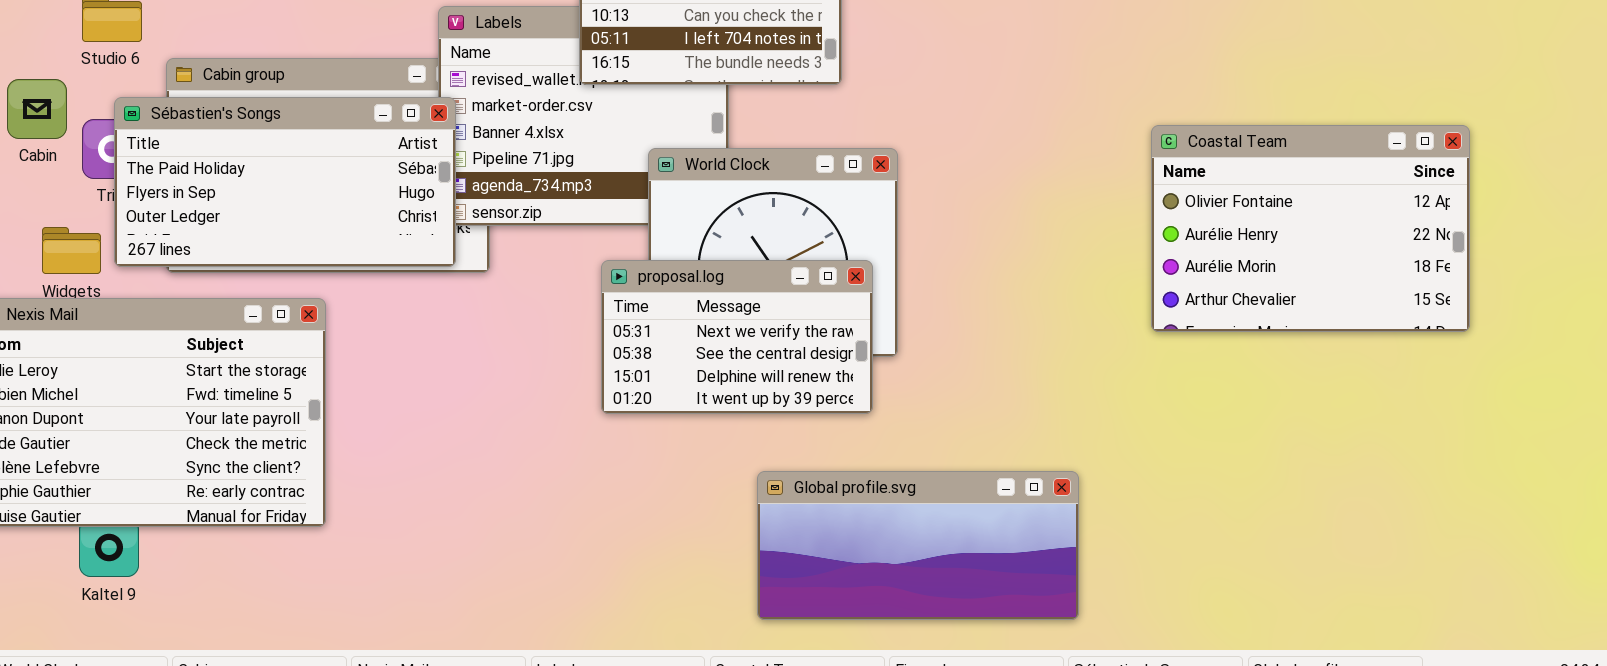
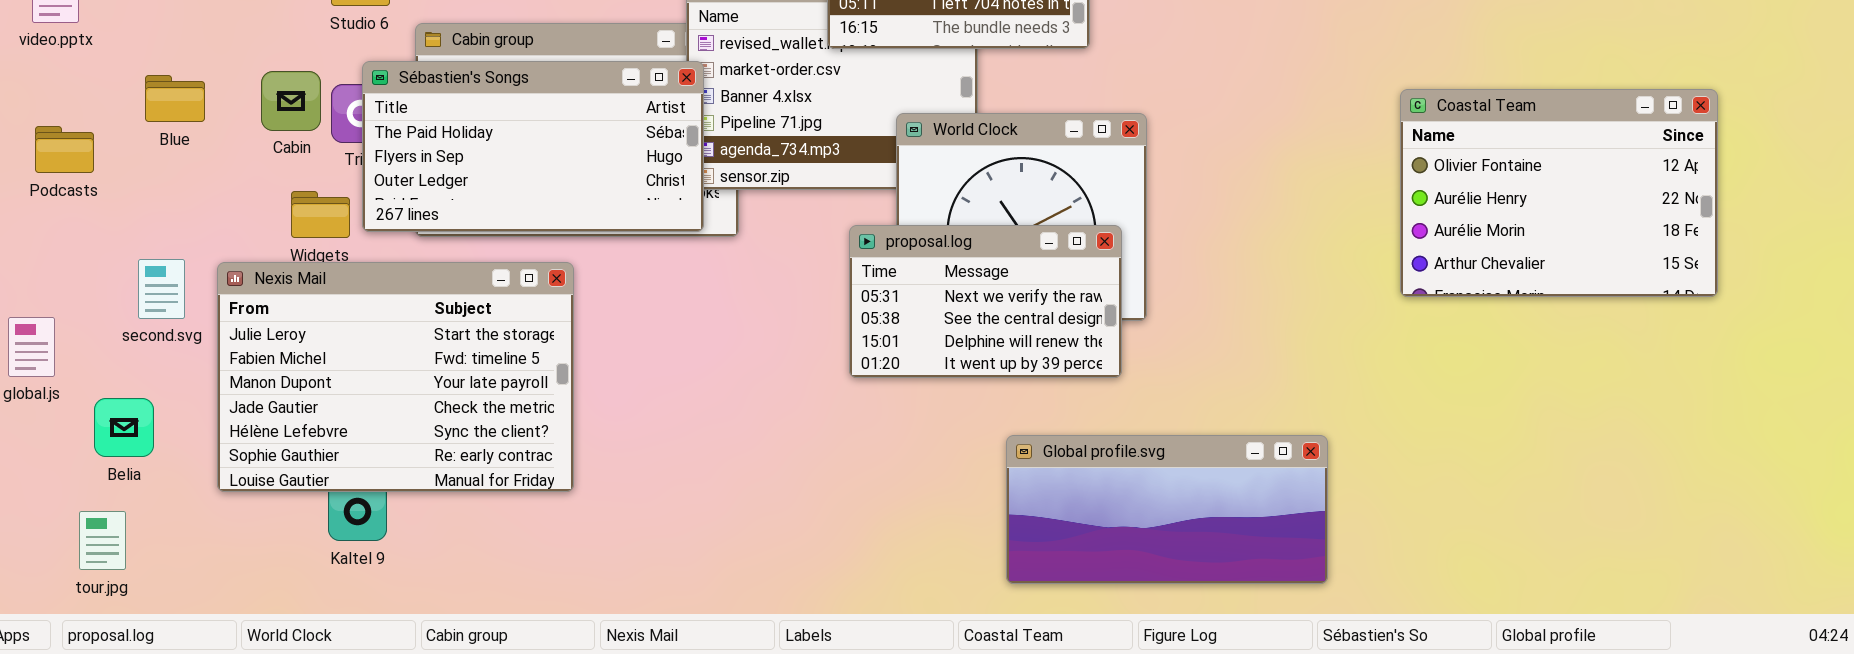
Cabin: [7,79,67,139] -> [261,71,321,131], moved

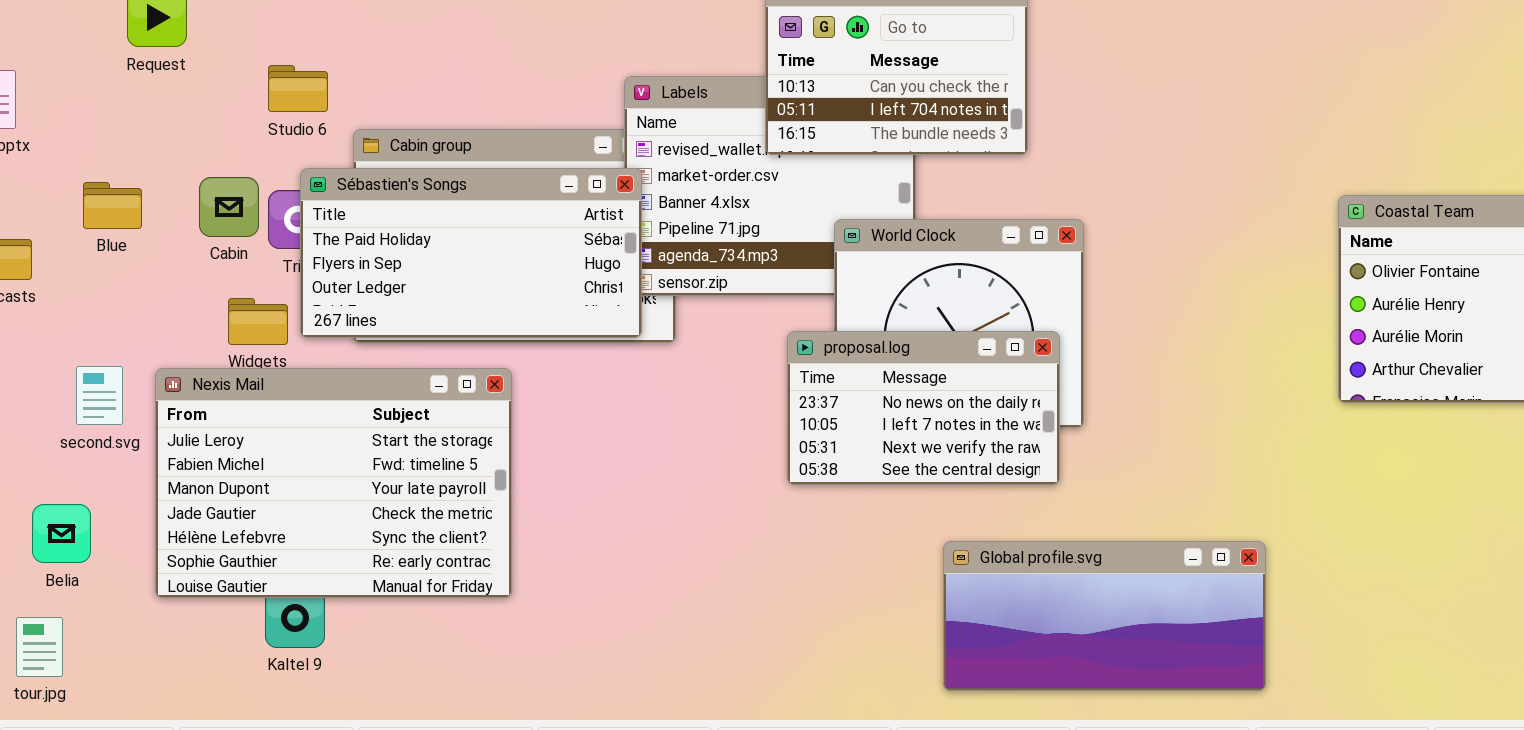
proposal.log: [849,225,1122,378] -> [787,331,1060,485], scrolled up 2 rows

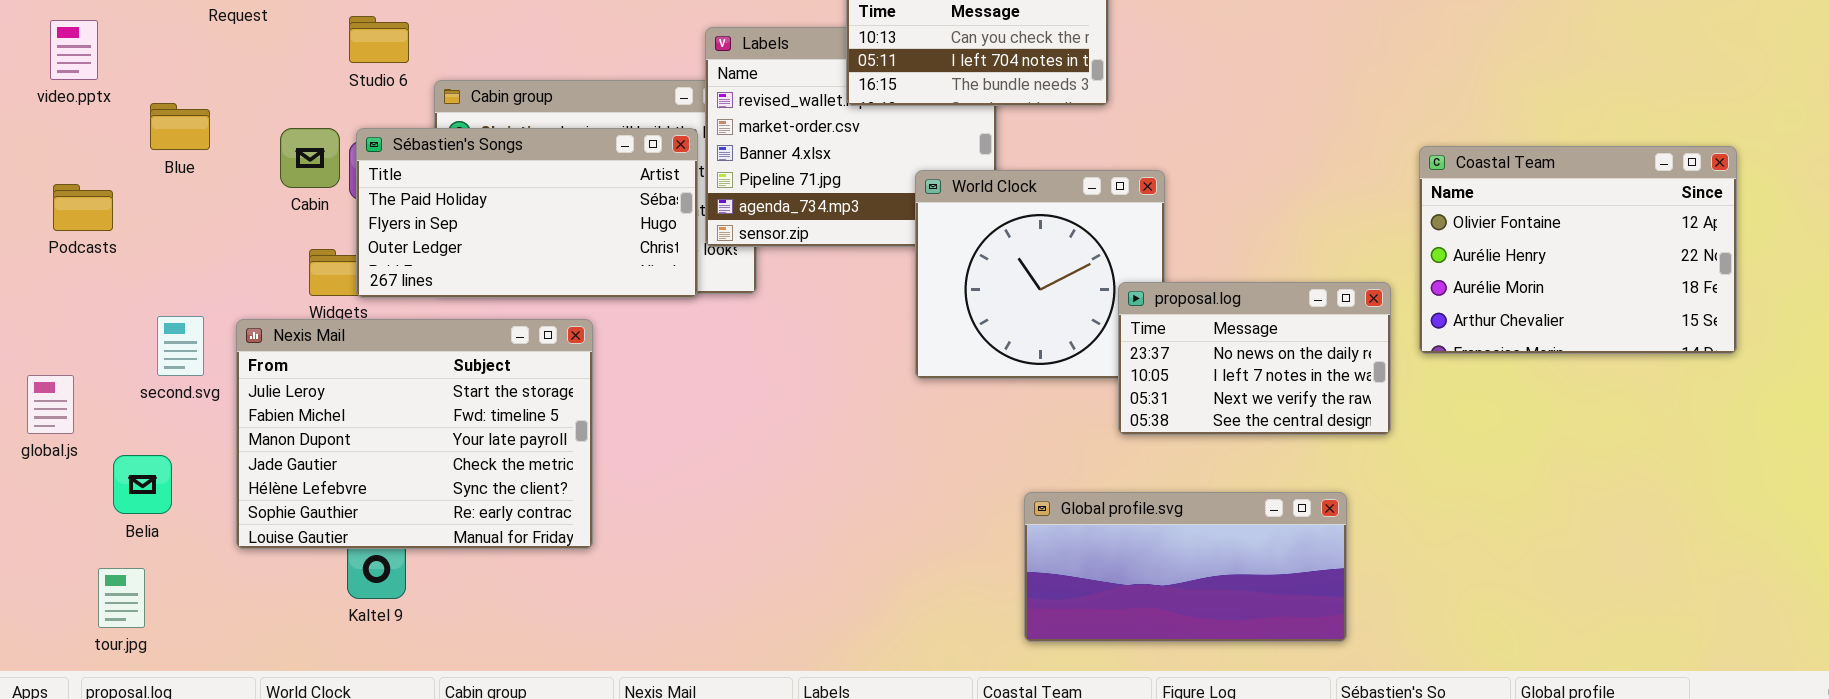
Sébastien's Songs: [300,168,642,338] -> [356,128,698,298], moved
Blue: [83,182,142,229] -> [150,103,210,150], moved
proposal.log: [787,331,1060,485] -> [1118,282,1391,435], moved

